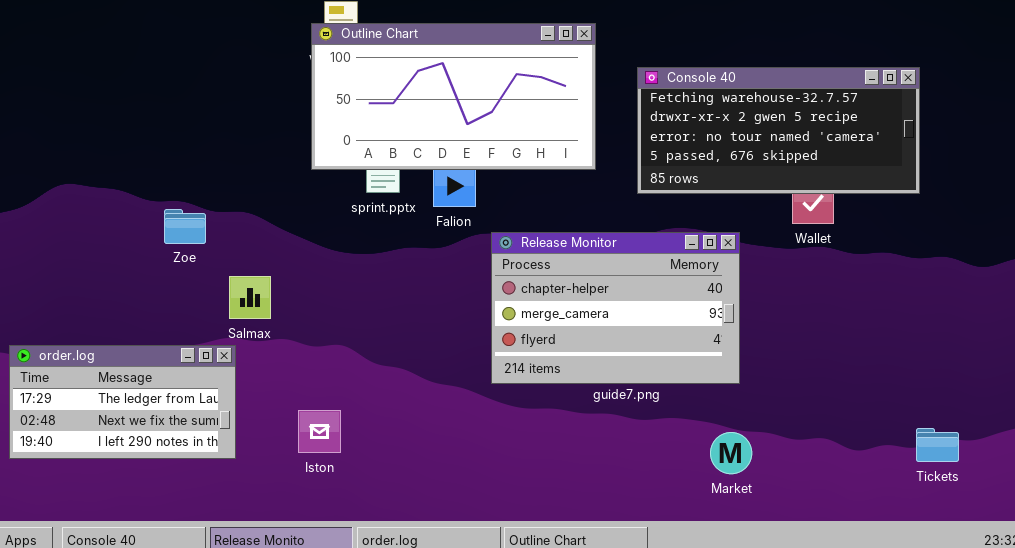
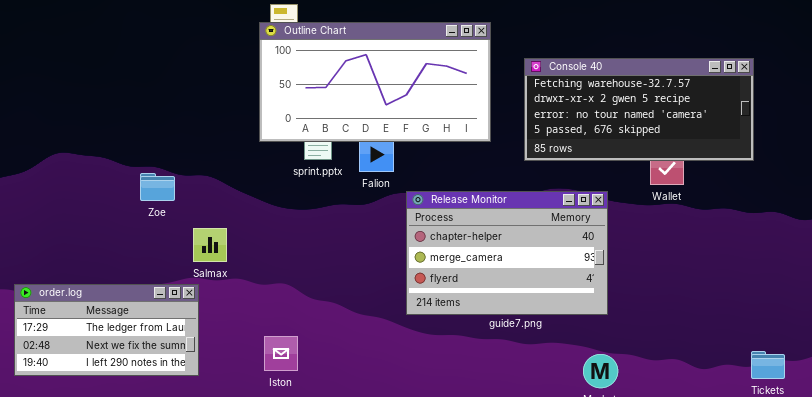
Iston: [298,410,341,453] -> [264,336,298,371], moved

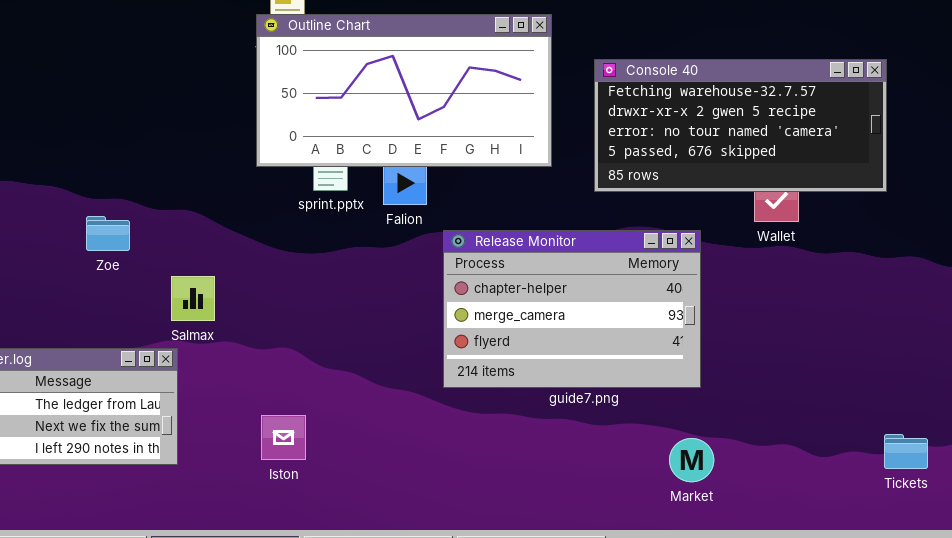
Zoe: [140,173,175,201] -> [86,216,130,251], moved

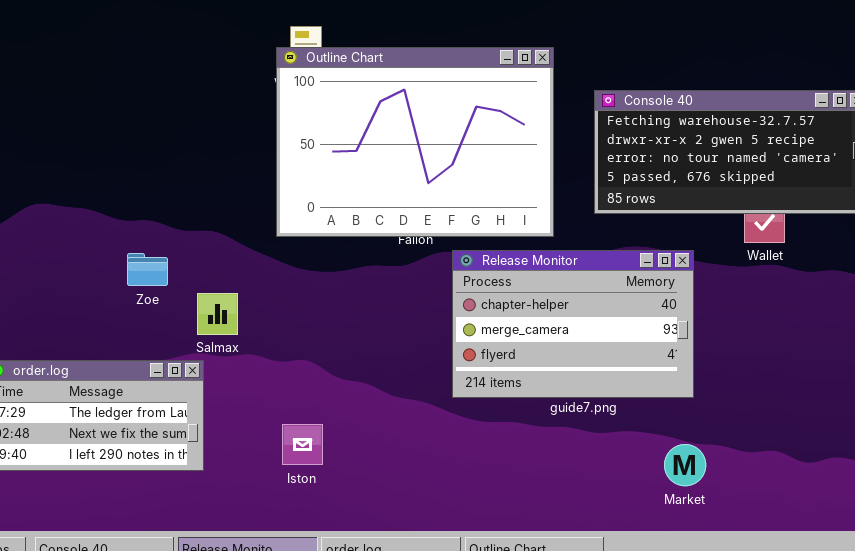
Outline Chart: [256,14,552,167] -> [276,47,554,237], resized
Zoe: [86,216,130,251] -> [127,253,168,286], moved

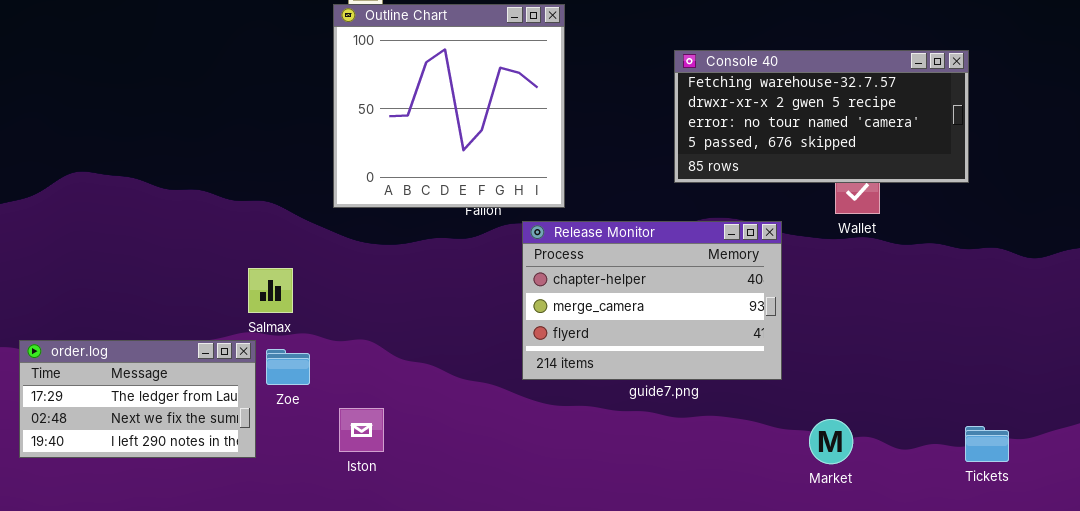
Outline Chart: [276,47,554,237] -> [333,4,565,208], resized
Zoe: [127,253,168,286] -> [266,349,310,385], moved
Market: [664,444,706,486] -> [809,419,853,464], moved

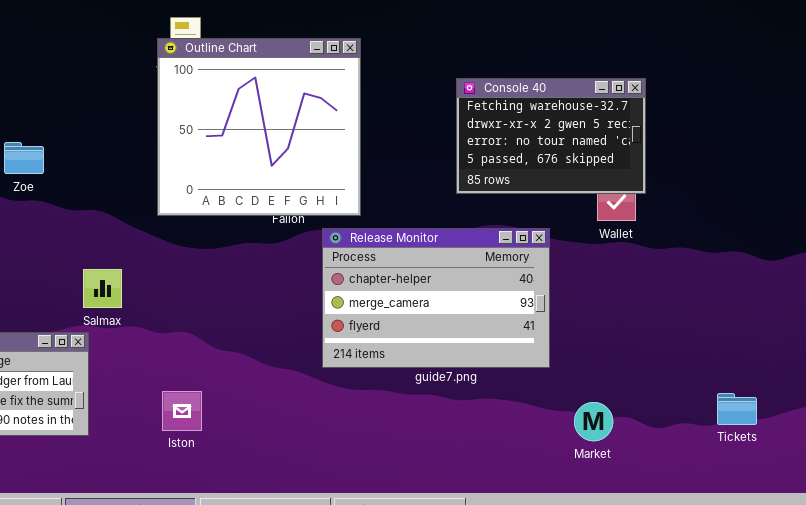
Console 40: [674,50,969,183] -> [456,78,646,194], resized
Zoe: [266,349,310,385] -> [4,142,44,174], moved
Tickets: [965,426,1009,462] -> [717,393,757,425], moved

